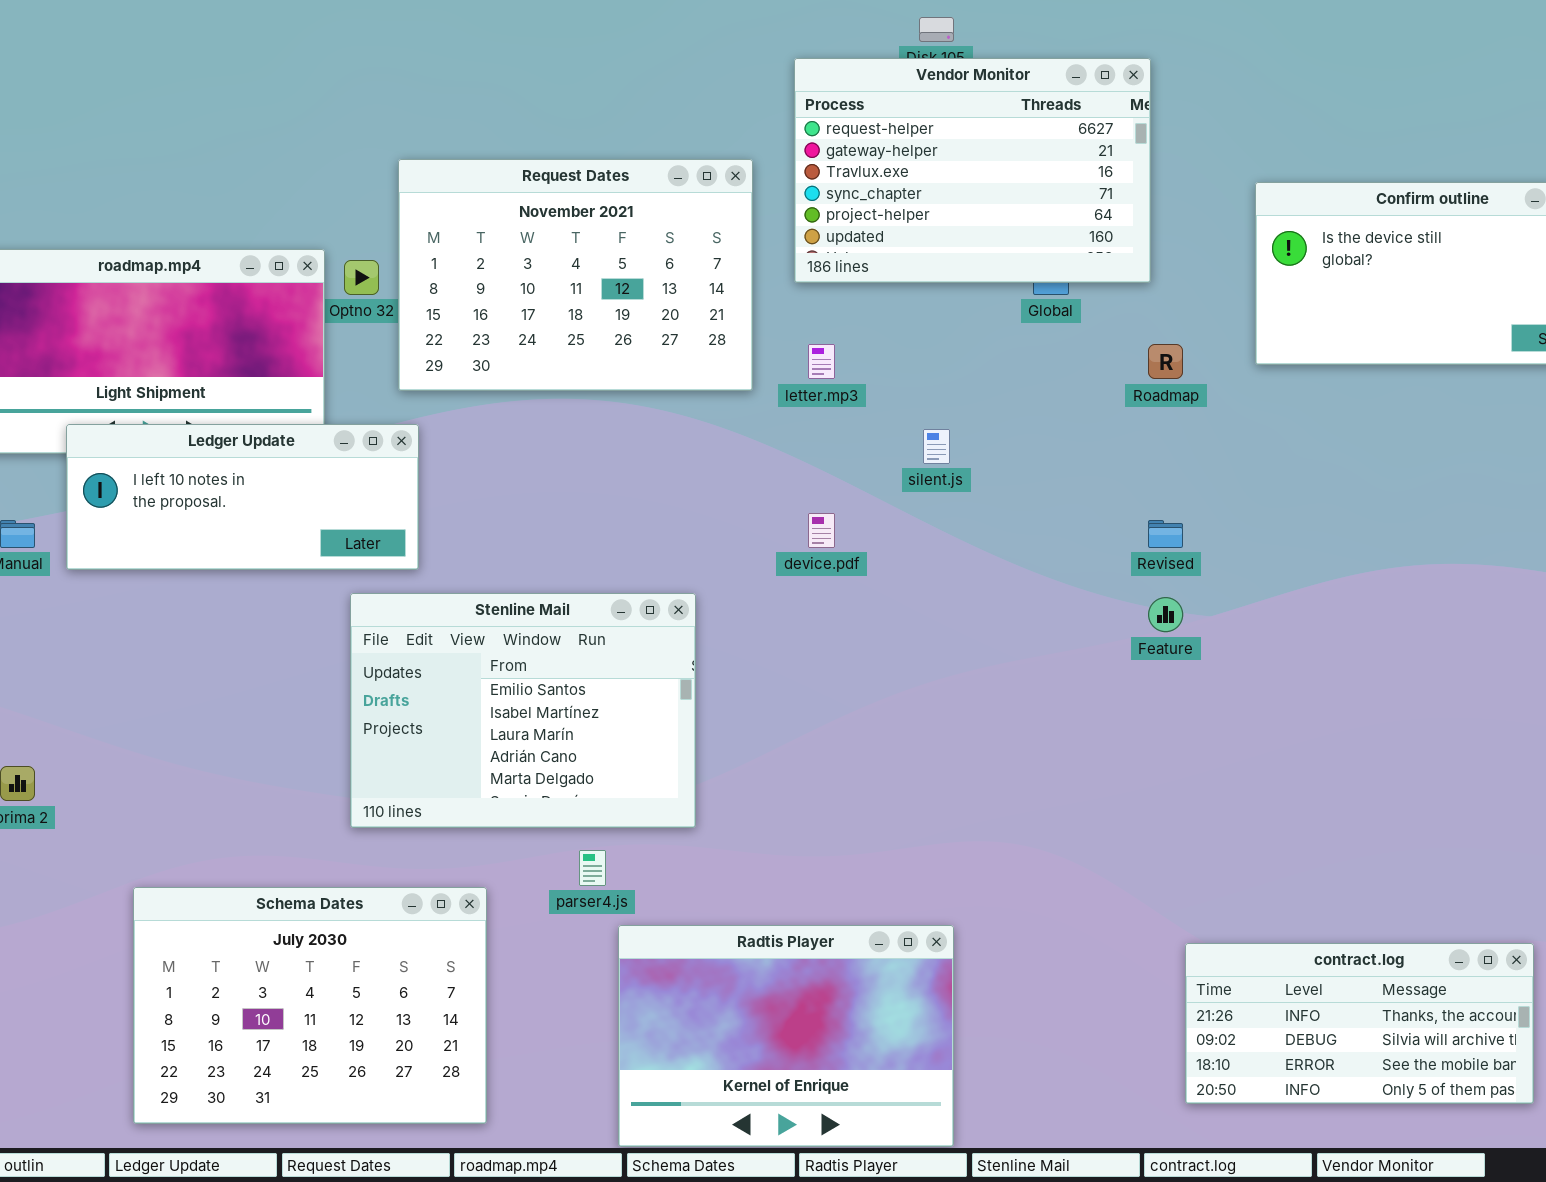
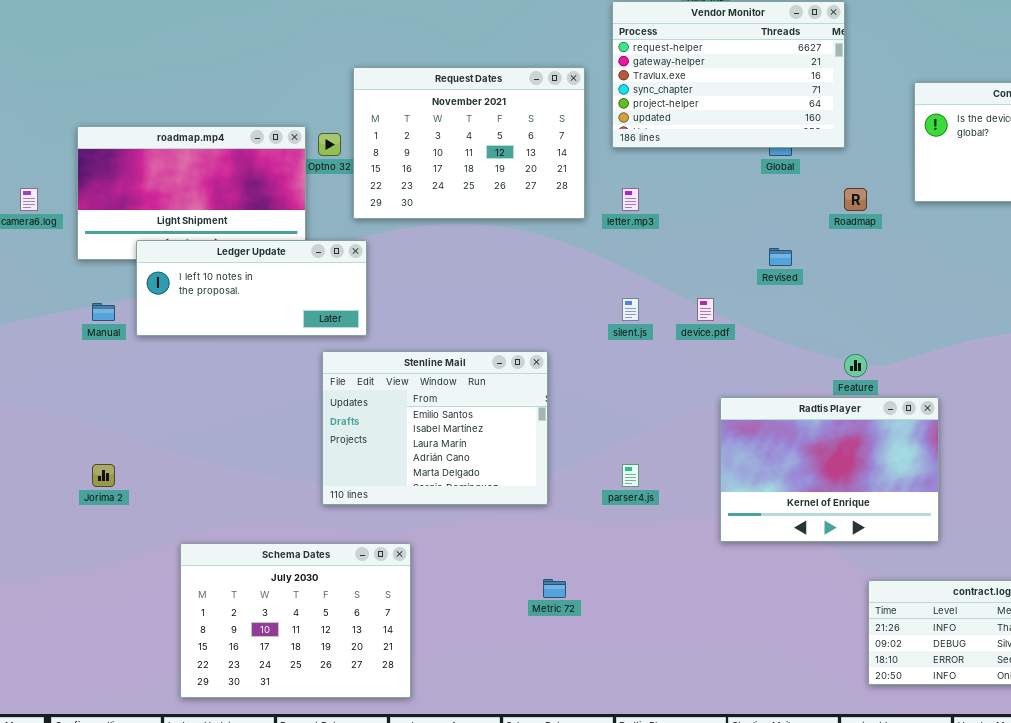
silent.js: [923,429,950,464] -> [622,298,639,321], moved
device.pdf: [808,513,835,548] -> [697,298,714,321], moved
Revised: [1148,520,1183,548] -> [769,248,792,266], moved
parser4.js: [579,850,606,886] -> [622,464,639,487], moved
Radtis Player: [618,925,954,1147] -> [720,397,939,542], moved

